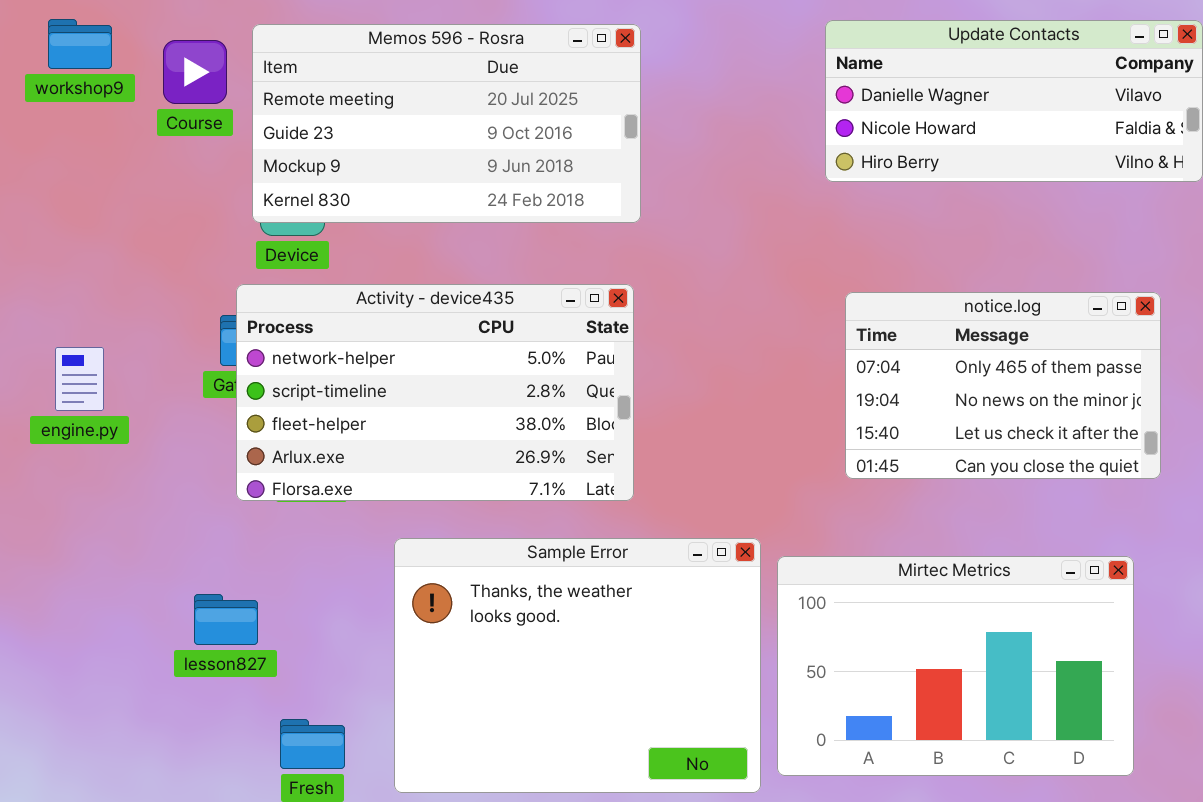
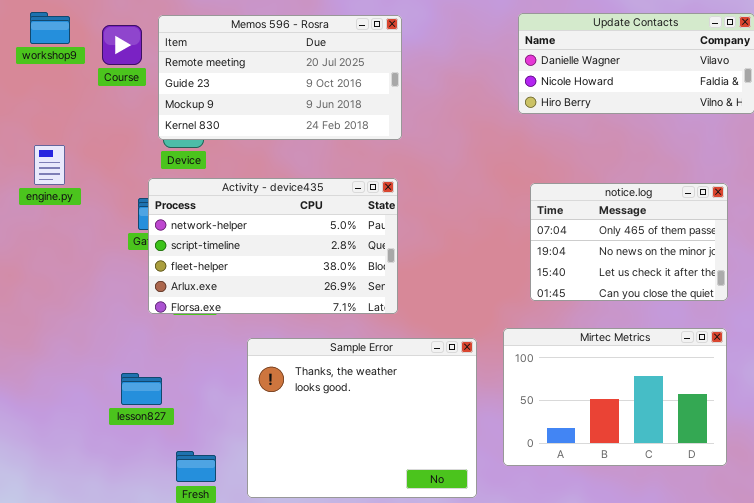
engine.py: [55,347,104,411] -> [34,145,65,185], moved
Mirtec Metrics: [777,556,1134,776] -> [503,328,727,466], moved

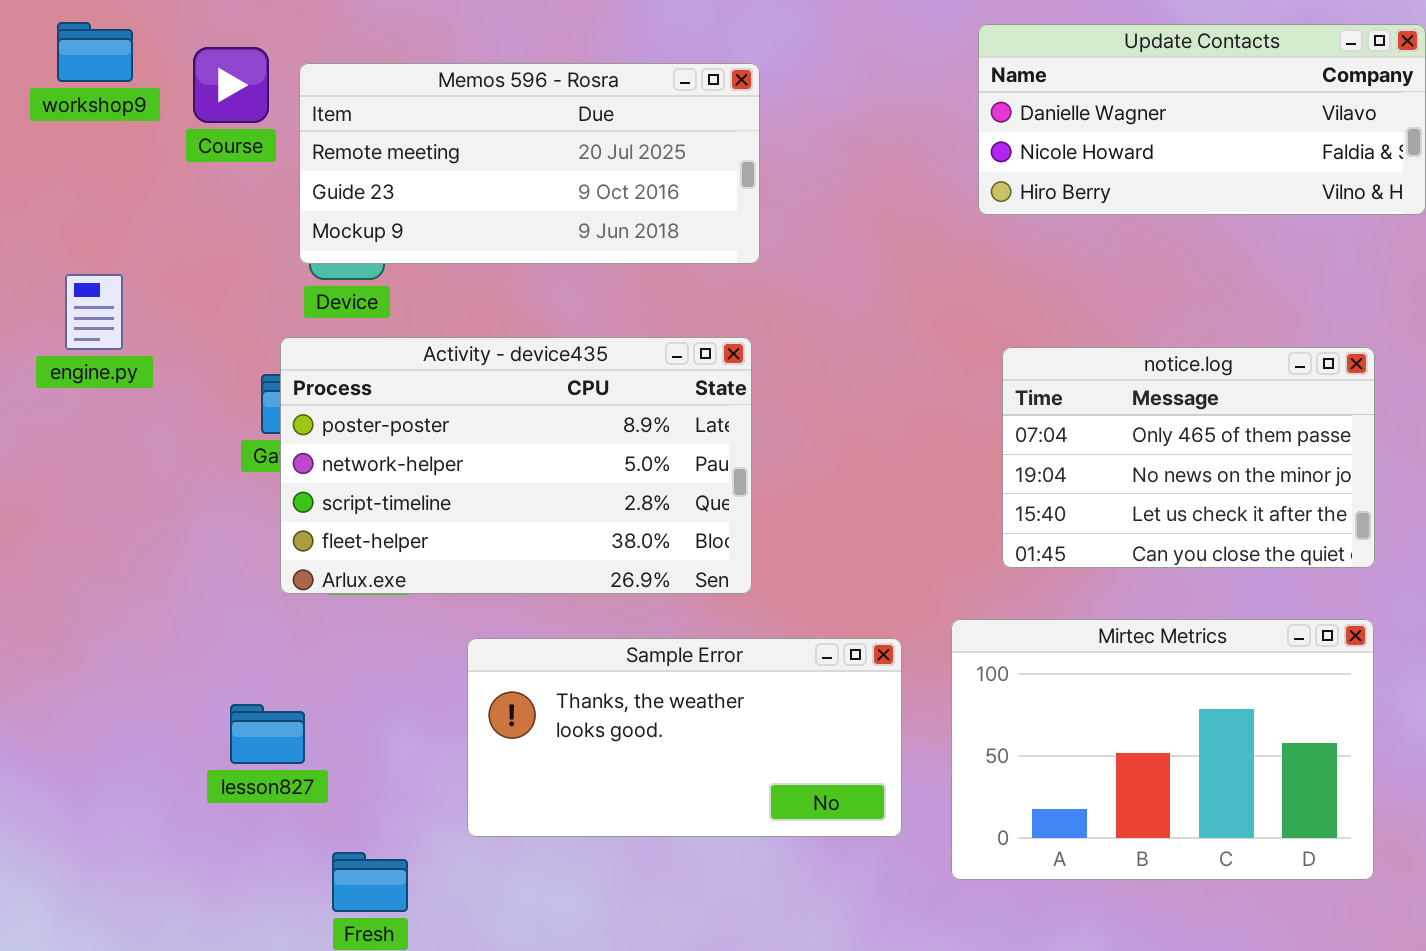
Memos 596 - Rosra: [158,15,402,140] -> [299,63,760,264], resized
Activity - device435: [148,178,398,314] -> [280,337,752,594], scrolled up 1 row
Sample Error: [247,338,477,498] -> [467,638,902,837], resized

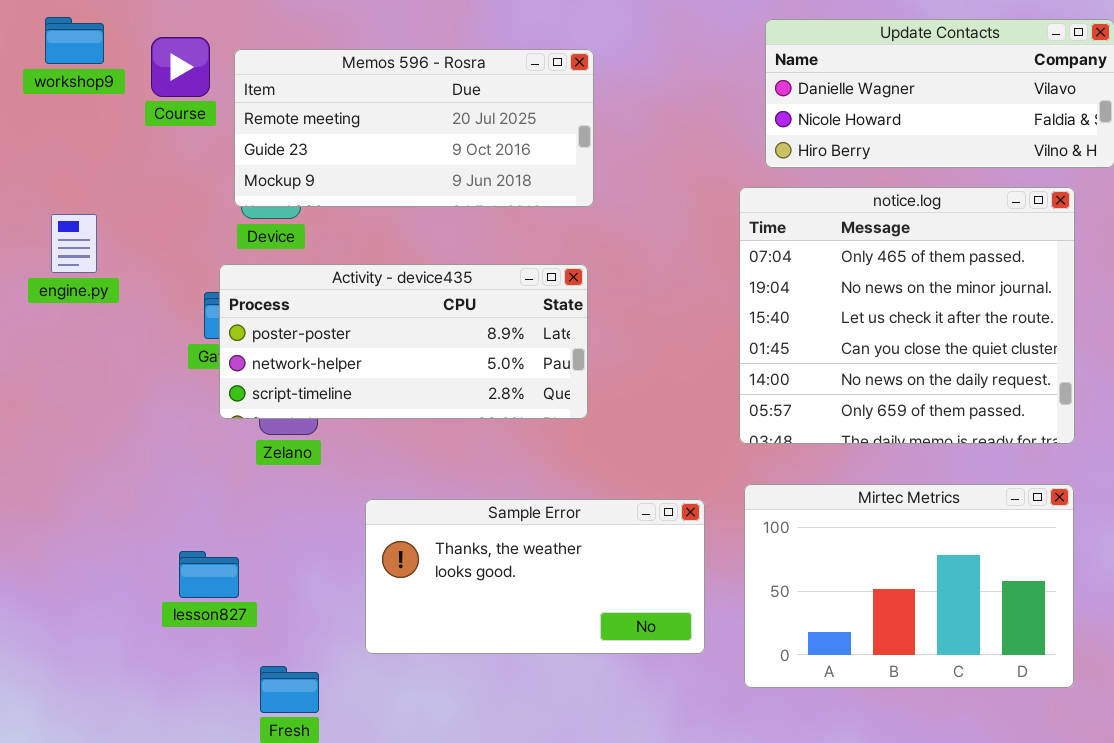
Activity - device435: [280,337,752,594] -> [219,264,588,419], resized
notice.log: [1002,347,1375,568] -> [739,187,1075,444], resized

